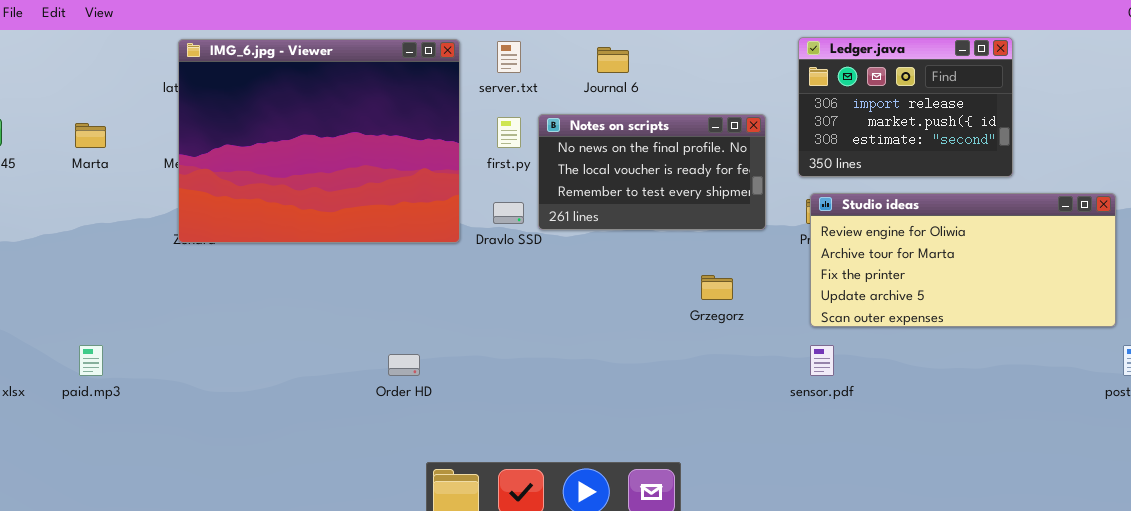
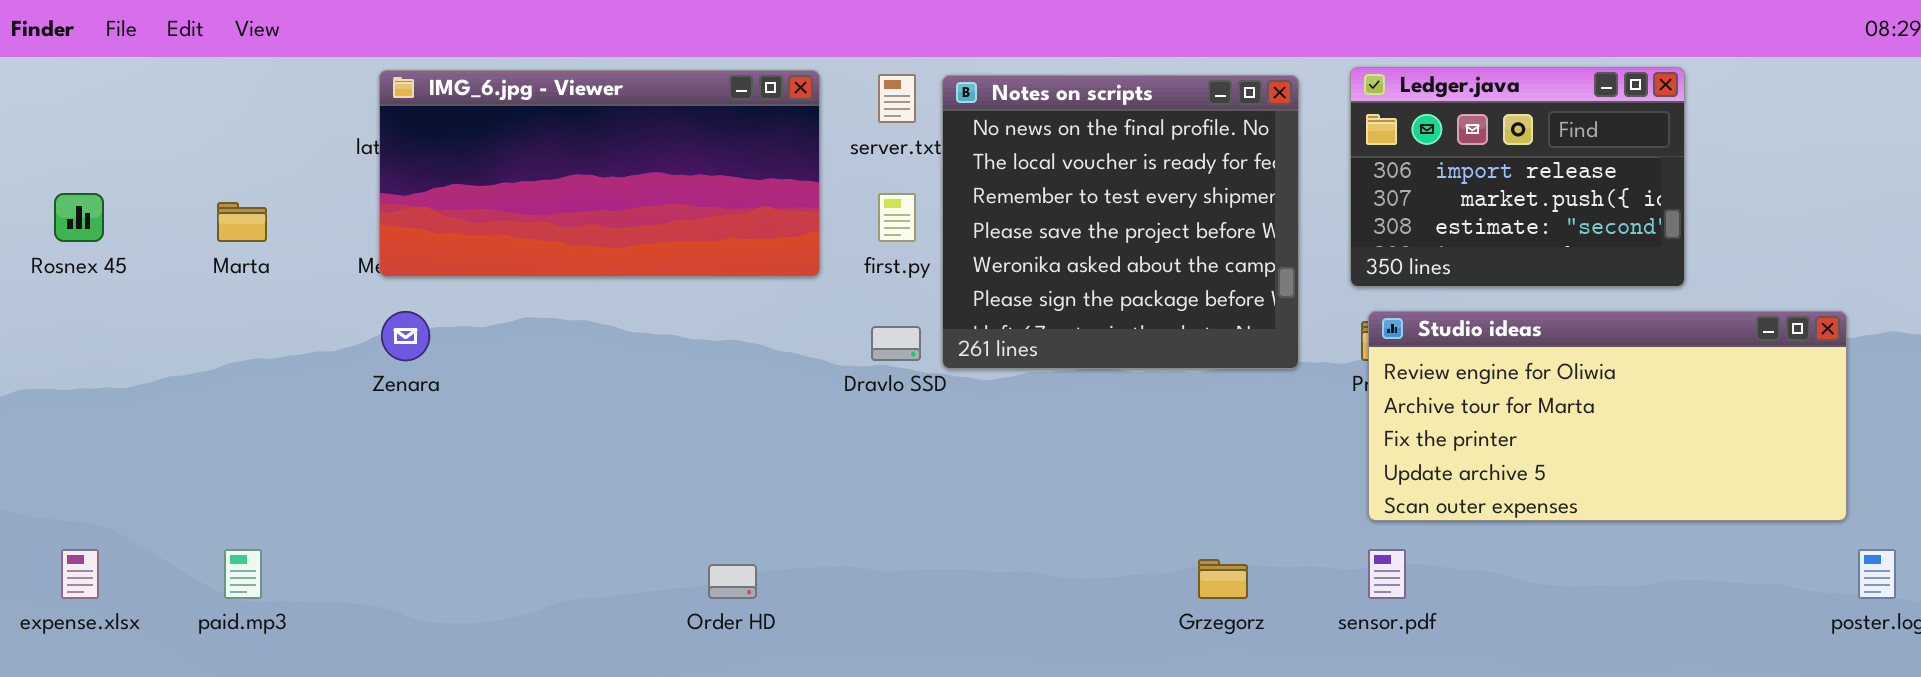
IMG_6.jpg - Viewer: [178,39,460,243] -> [379,70,820,277], resized
Notes on scripts: [538,114,766,230] -> [942,75,1299,369], resized
Grzegorz: [701,275,733,300] -> [1198,559,1248,599], moved

